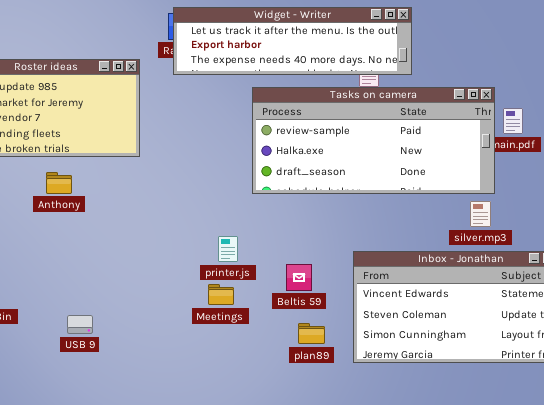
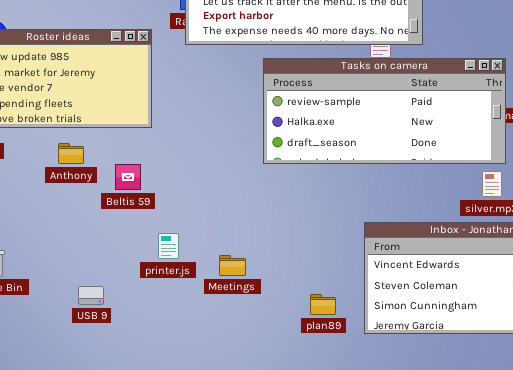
printer.js: [218,236,238,262] -> [158,233,179,259], moved
Beltis 59: [286,264,312,291] -> [115,164,141,190], moved

